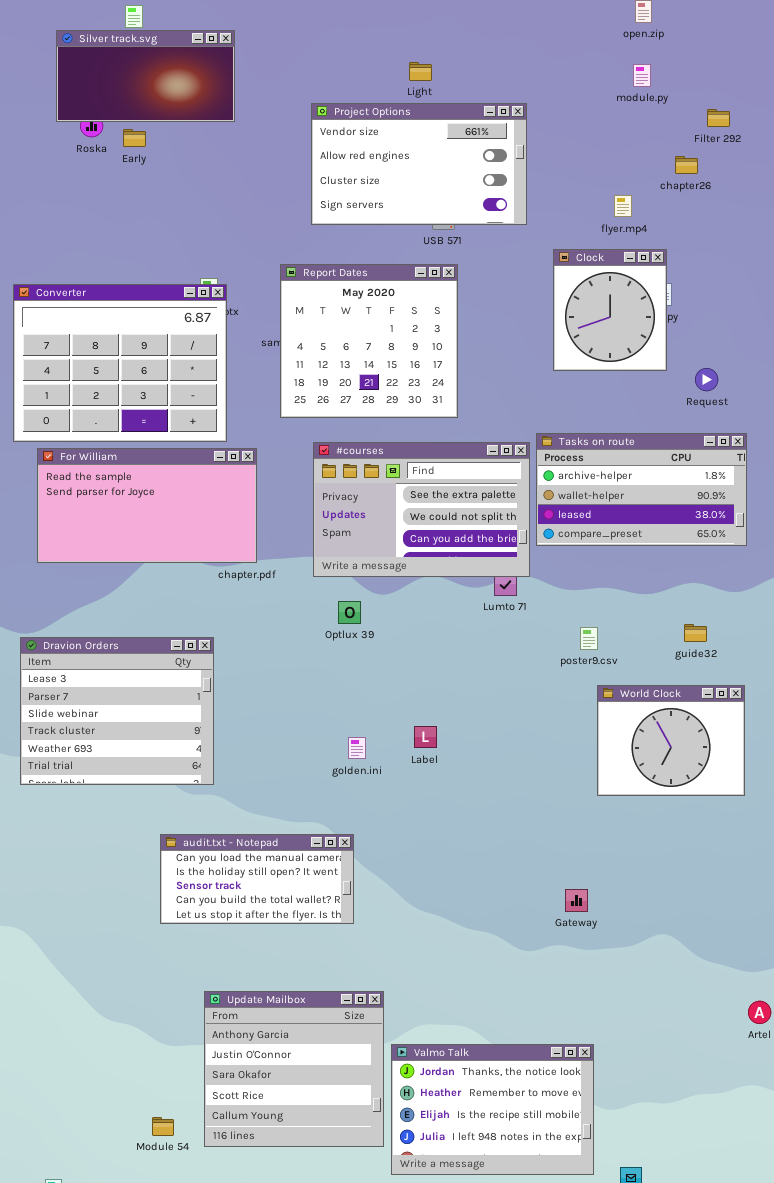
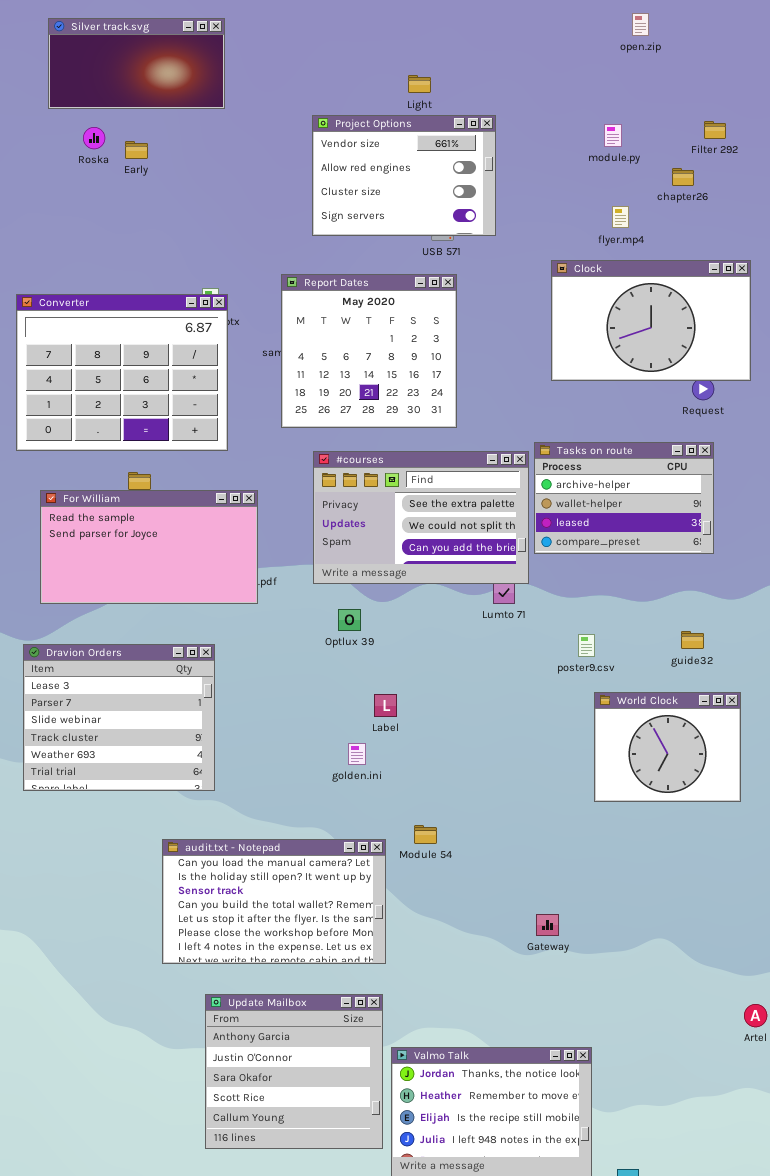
Silver track.svg: [56,30,235,122] -> [48,18,225,109], moved
module.py: [633,64,651,87] -> [604,124,622,147], moved
Project Options: [311,103,527,225] -> [312,115,496,236], resized
Clock: [553,249,667,371] -> [551,260,751,381], resized
Tasks on route: [536,433,747,546] -> [534,442,714,554], resized
For William: [37,448,257,563] -> [40,490,258,604], moved
Label: [414,726,437,748] -> [374,694,397,717], moved
audit.txt - Notepad: [160,834,354,924] -> [162,839,386,964], resized
Gateway: [565,889,588,912] -> [536,914,559,936], moved
Module 54: [152,1117,174,1136] -> [414,825,437,844], moved

